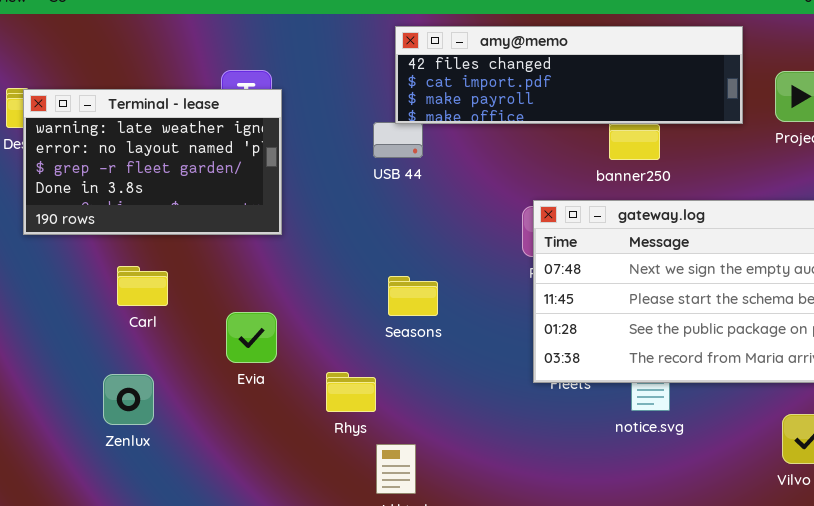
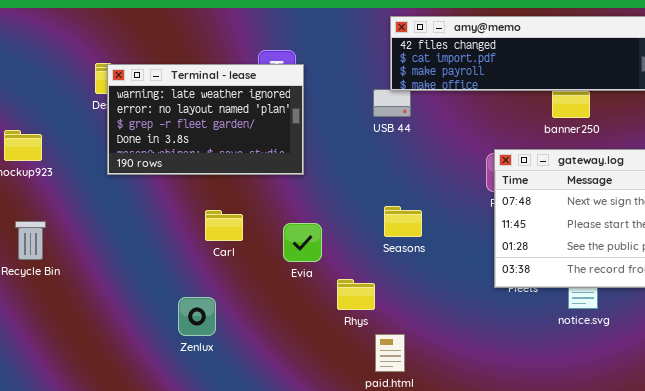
Carl: [117,266,168,306] -> [205,210,243,241], moved
Evia: [226,312,277,363] -> [283,223,322,262], moved
Zenlux: [103,374,154,425] -> [178,297,216,336], moved

